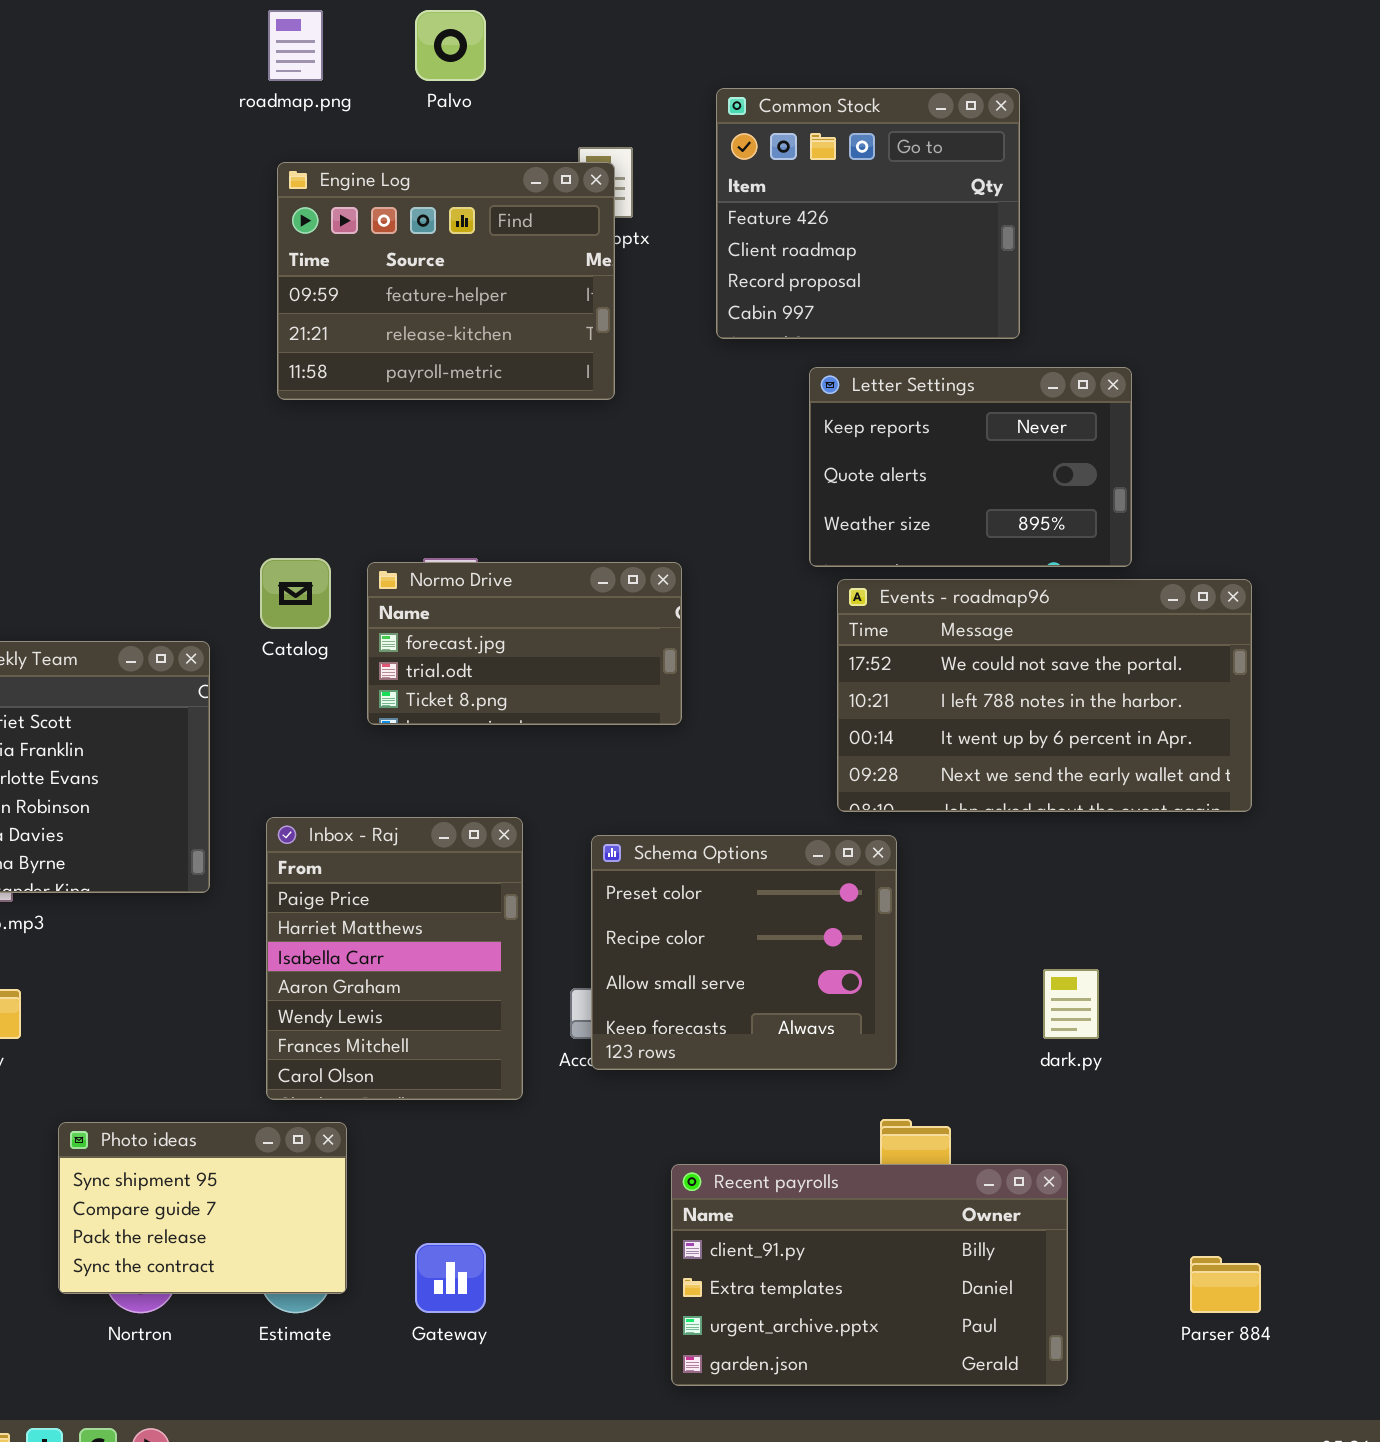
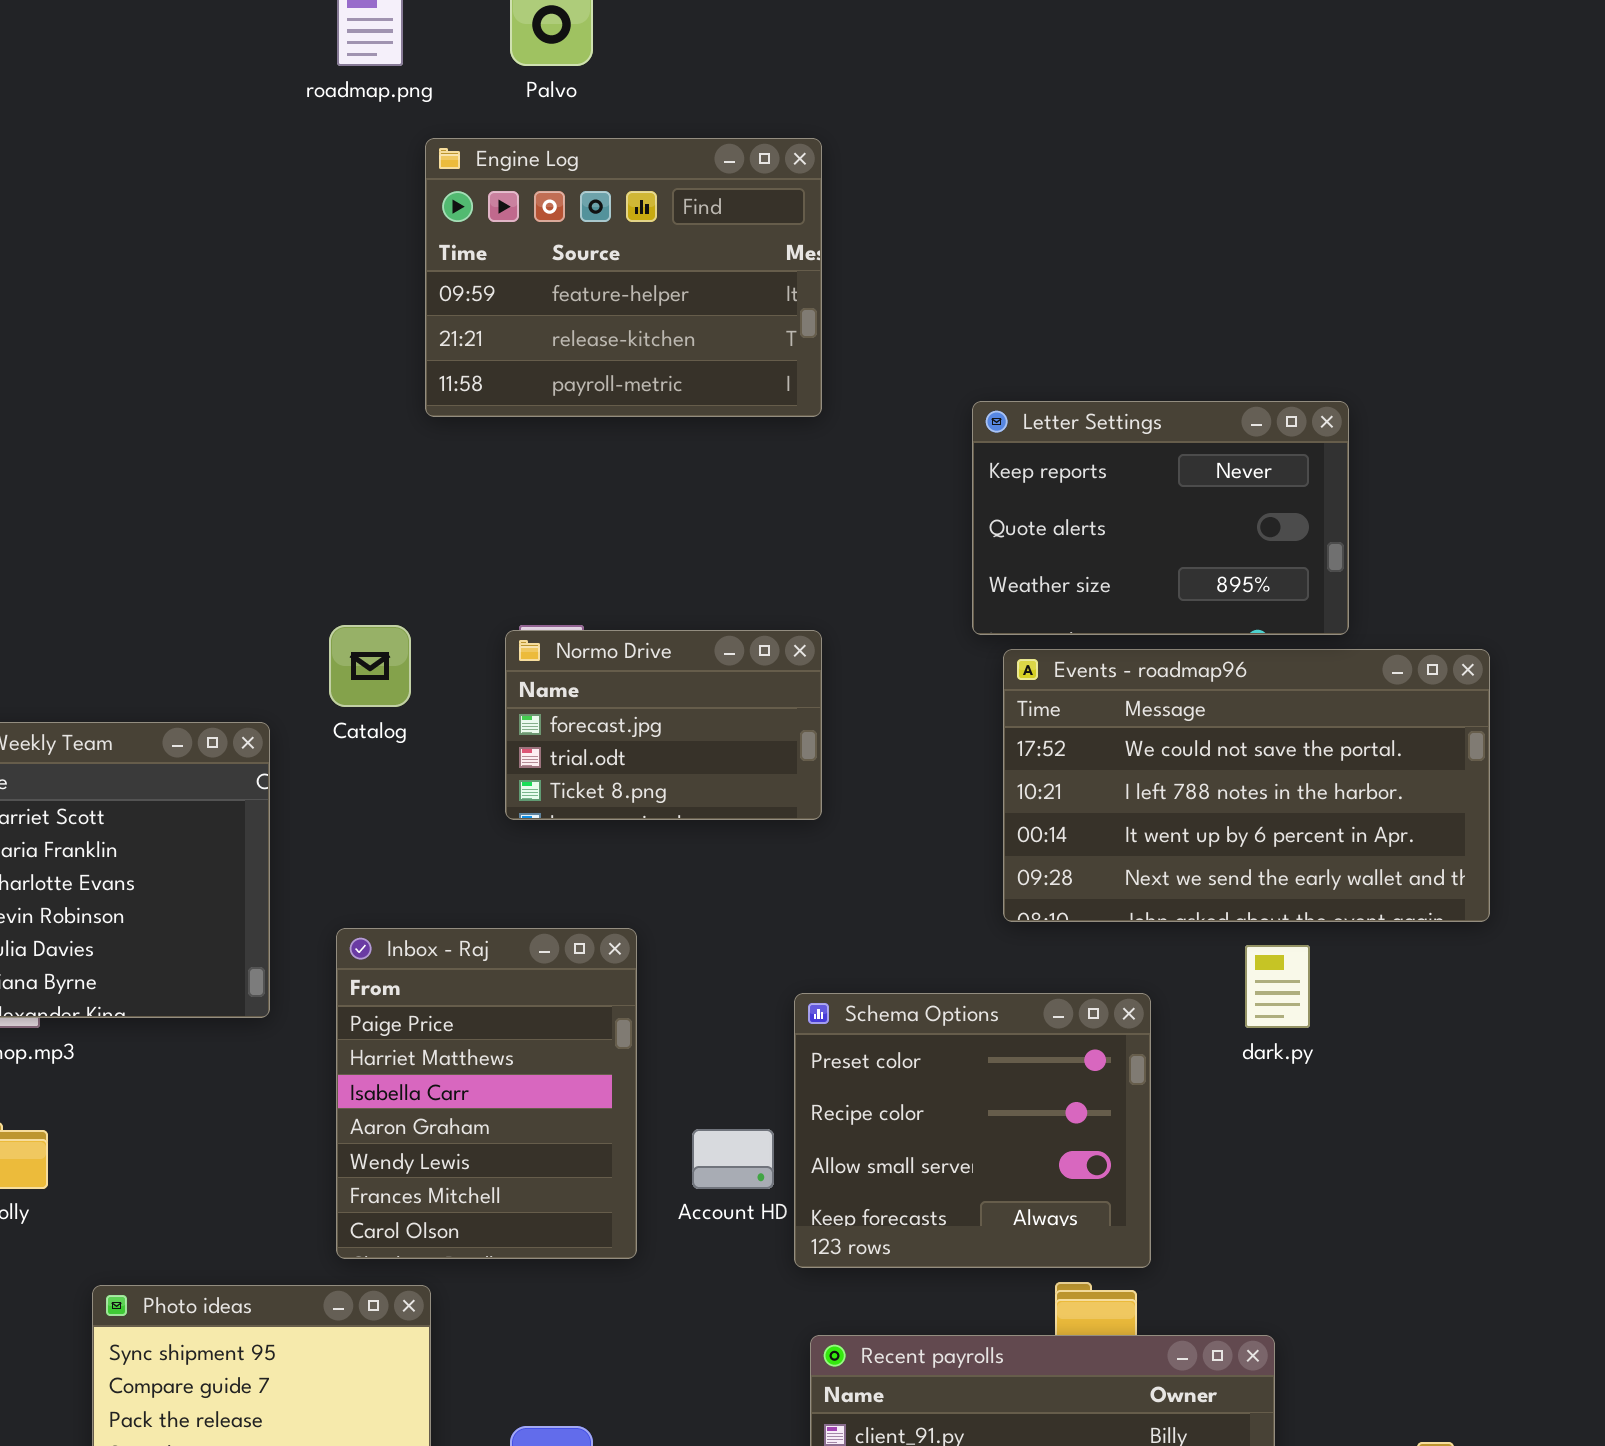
Common Stock: [716,88,1020,339] -> none, closed
Engine Log: [277,162,615,400] -> [425,138,822,417], moved
Normo Drive: [367,562,682,725] -> [505,630,822,820], resized
Schema Options: [591,835,897,1070] -> [794,993,1151,1268], moved
dark.py: [1043,969,1099,1039] -> [1245,945,1310,1028], moved

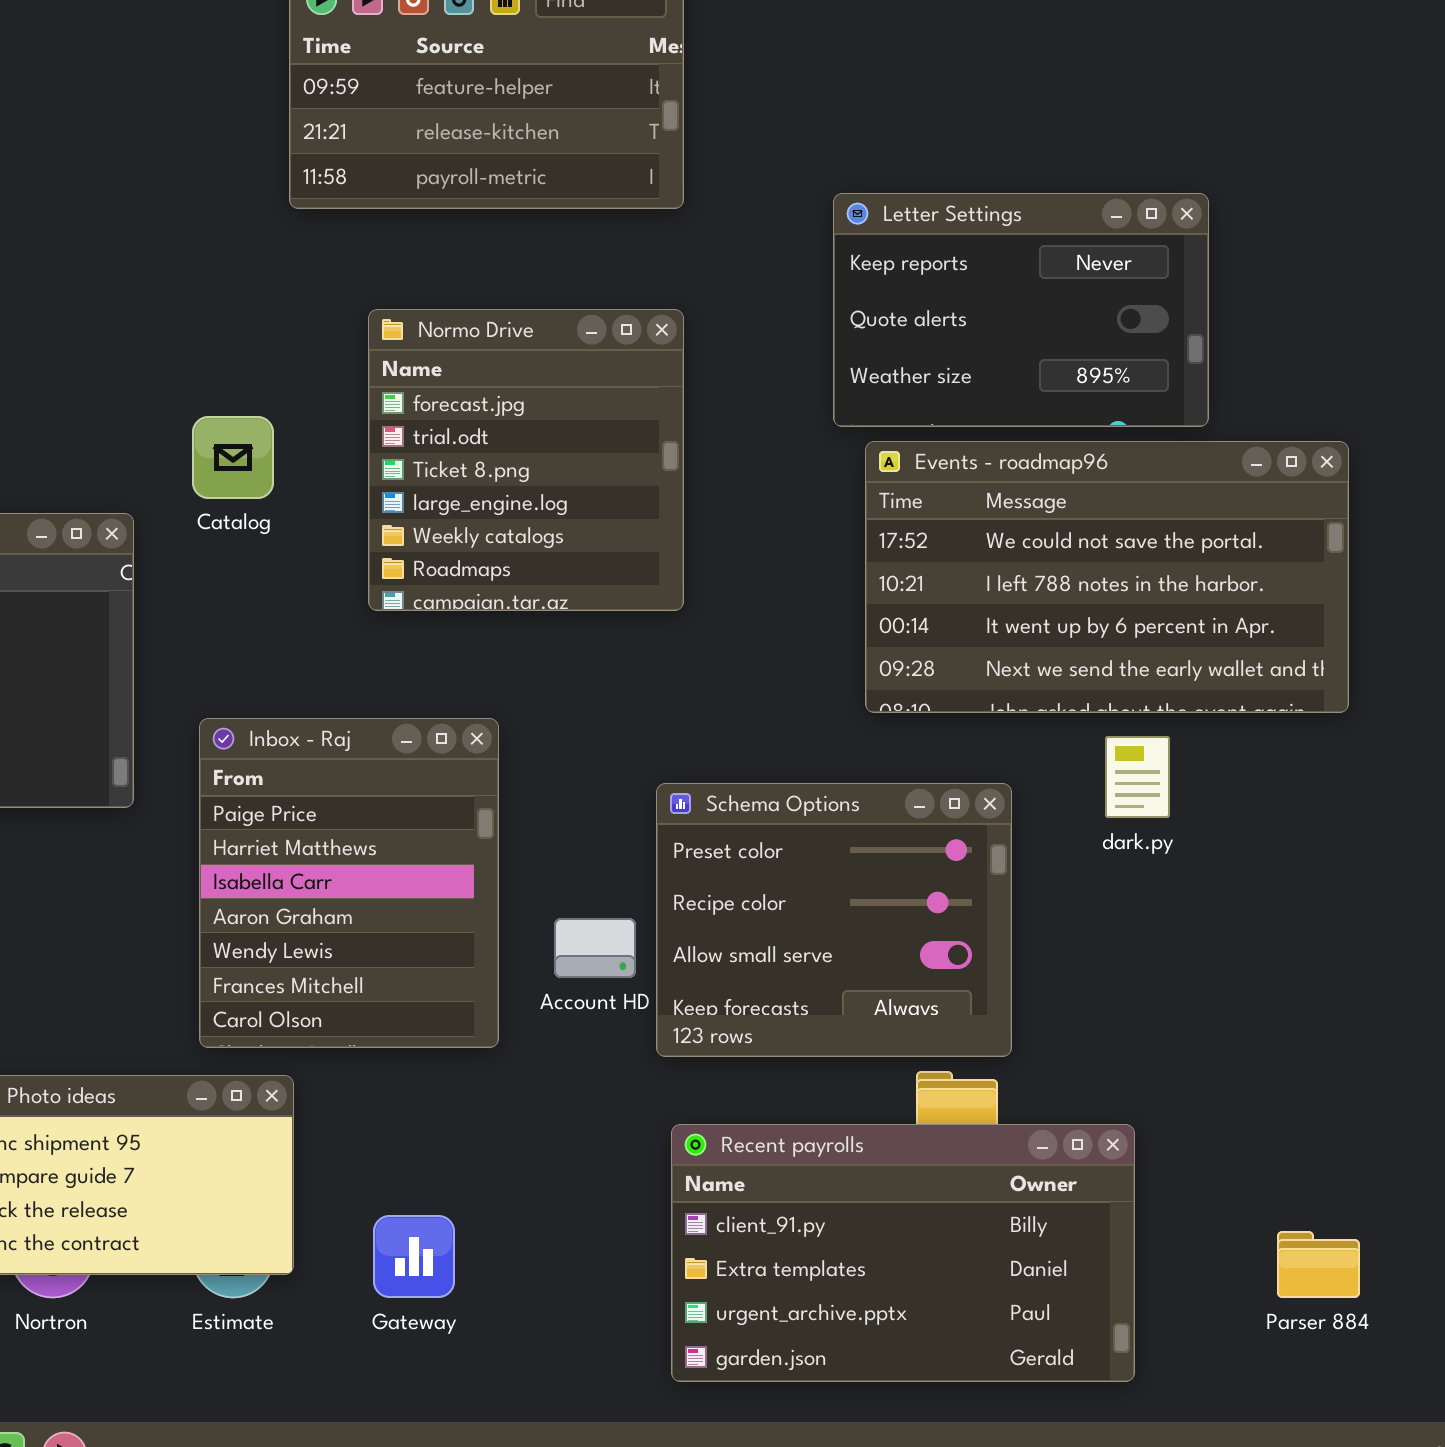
Normo Drive: [505,630,822,820] -> [368,309,684,611], resized

